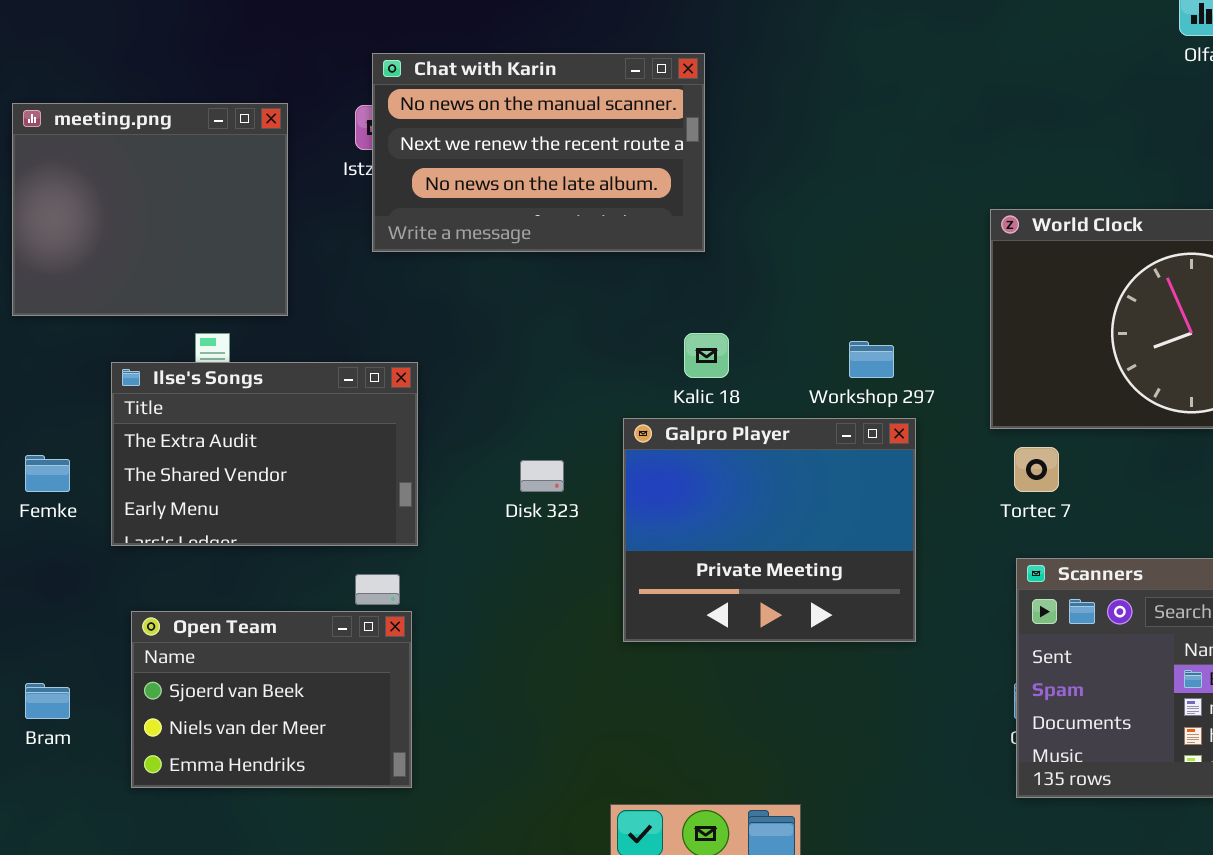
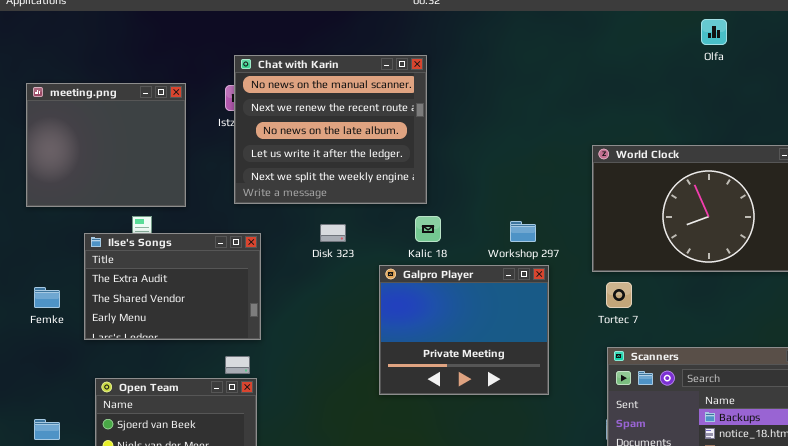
Chat with Karin: [372,53,705,252] -> [234,55,427,204], resized
Disk 323: [520,460,564,492] -> [320,224,346,242], moved

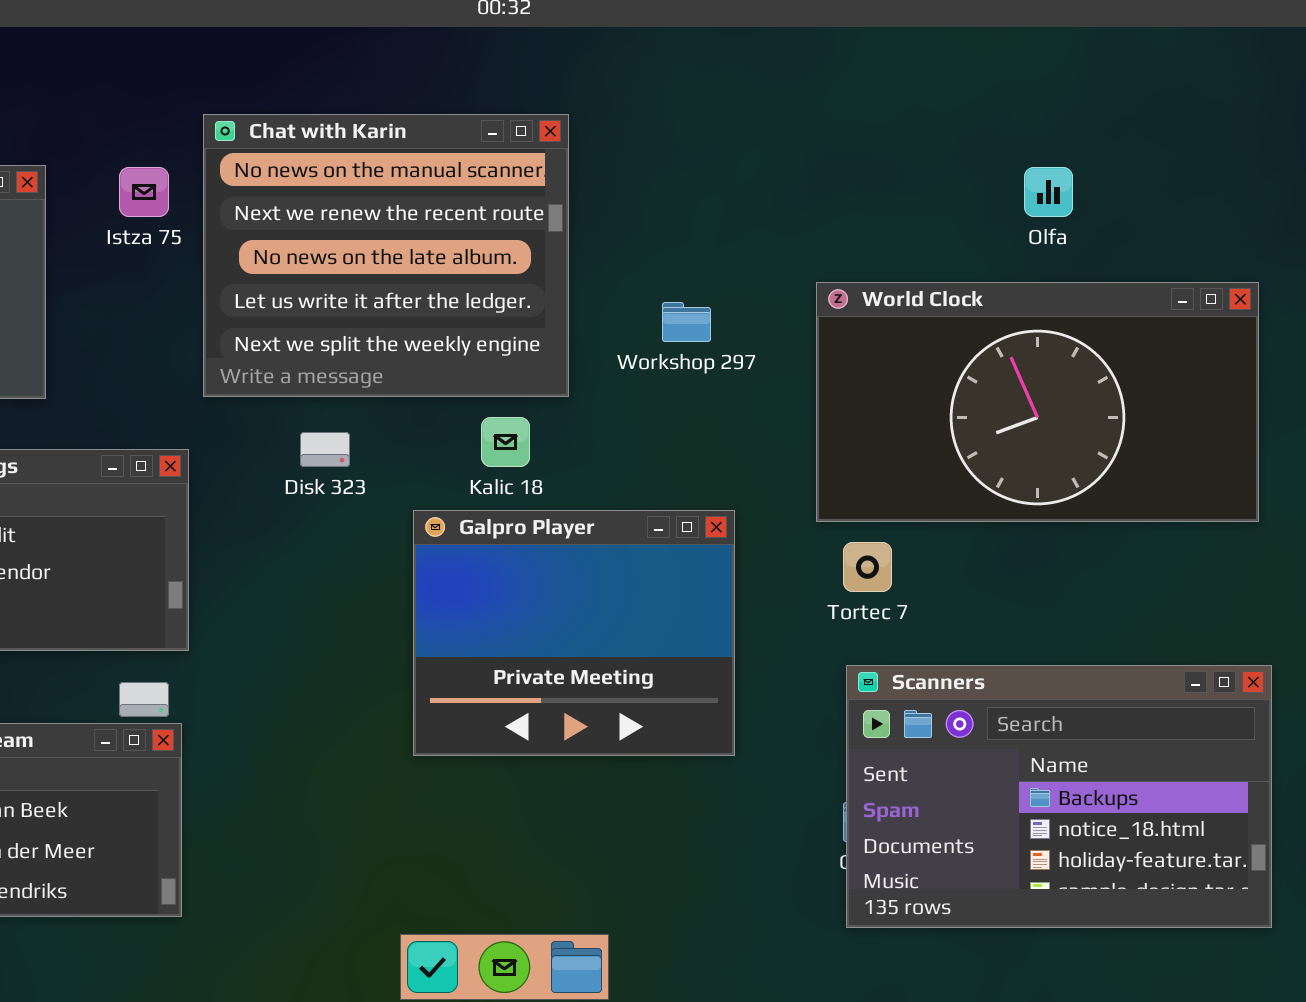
Olfa: [701,19,727,45] -> [1024,167,1073,217], moved
Chat with Karin: [234,55,427,204] -> [203,114,569,397], moved
Workshop 297: [510,221,536,242] -> [662,302,711,342], moved

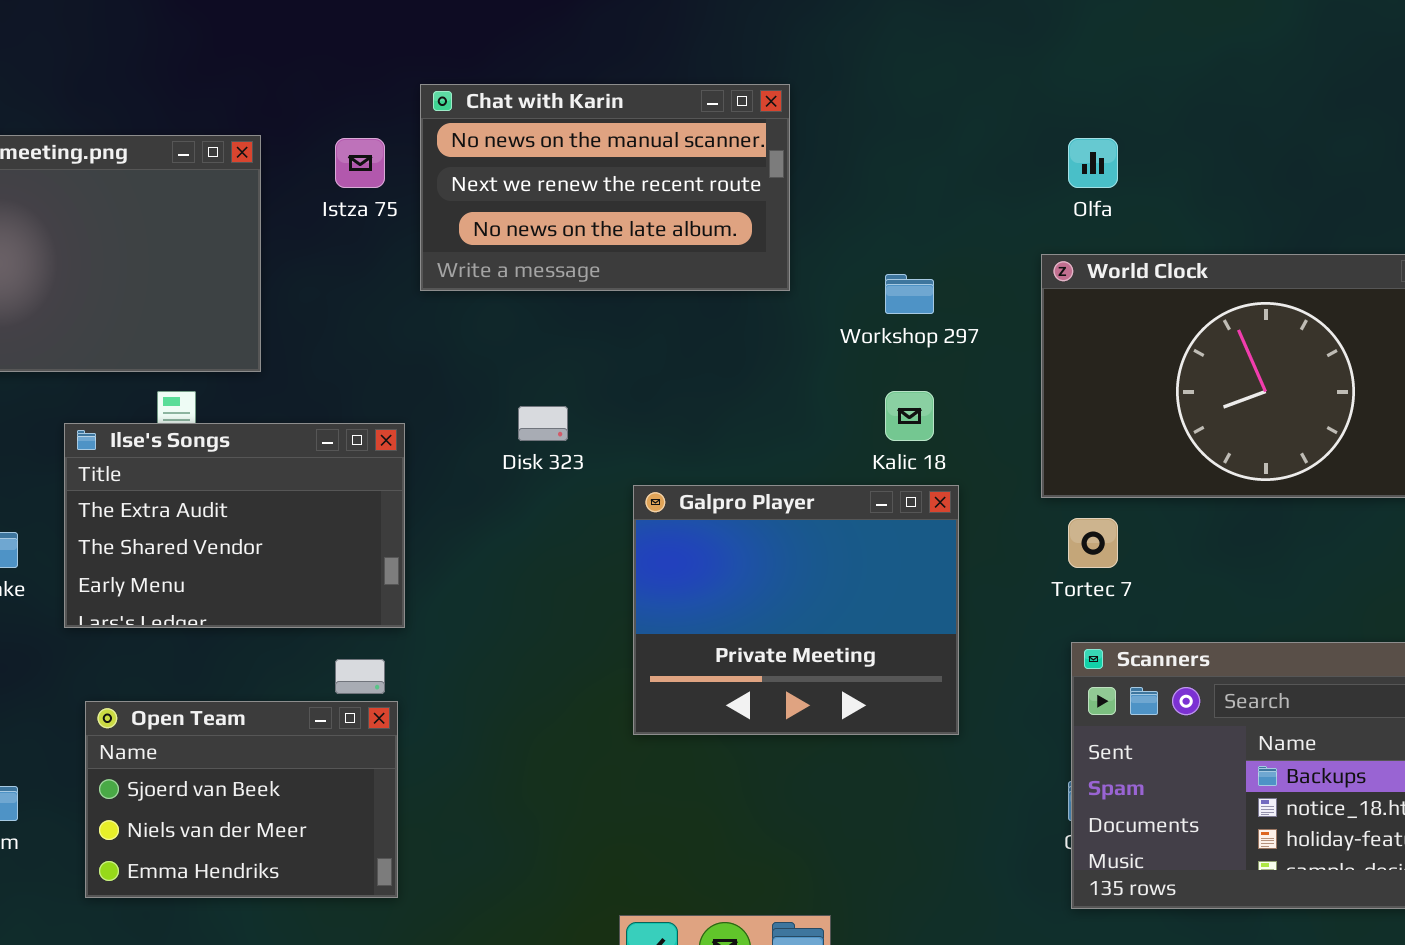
Chat with Karin: [203,114,569,397] -> [420,84,790,291], resized
Olfa: [1024,167,1073,217] -> [1068,138,1118,188], moved
Kalic 18: [481,417,530,467] -> [885,391,934,441], moved

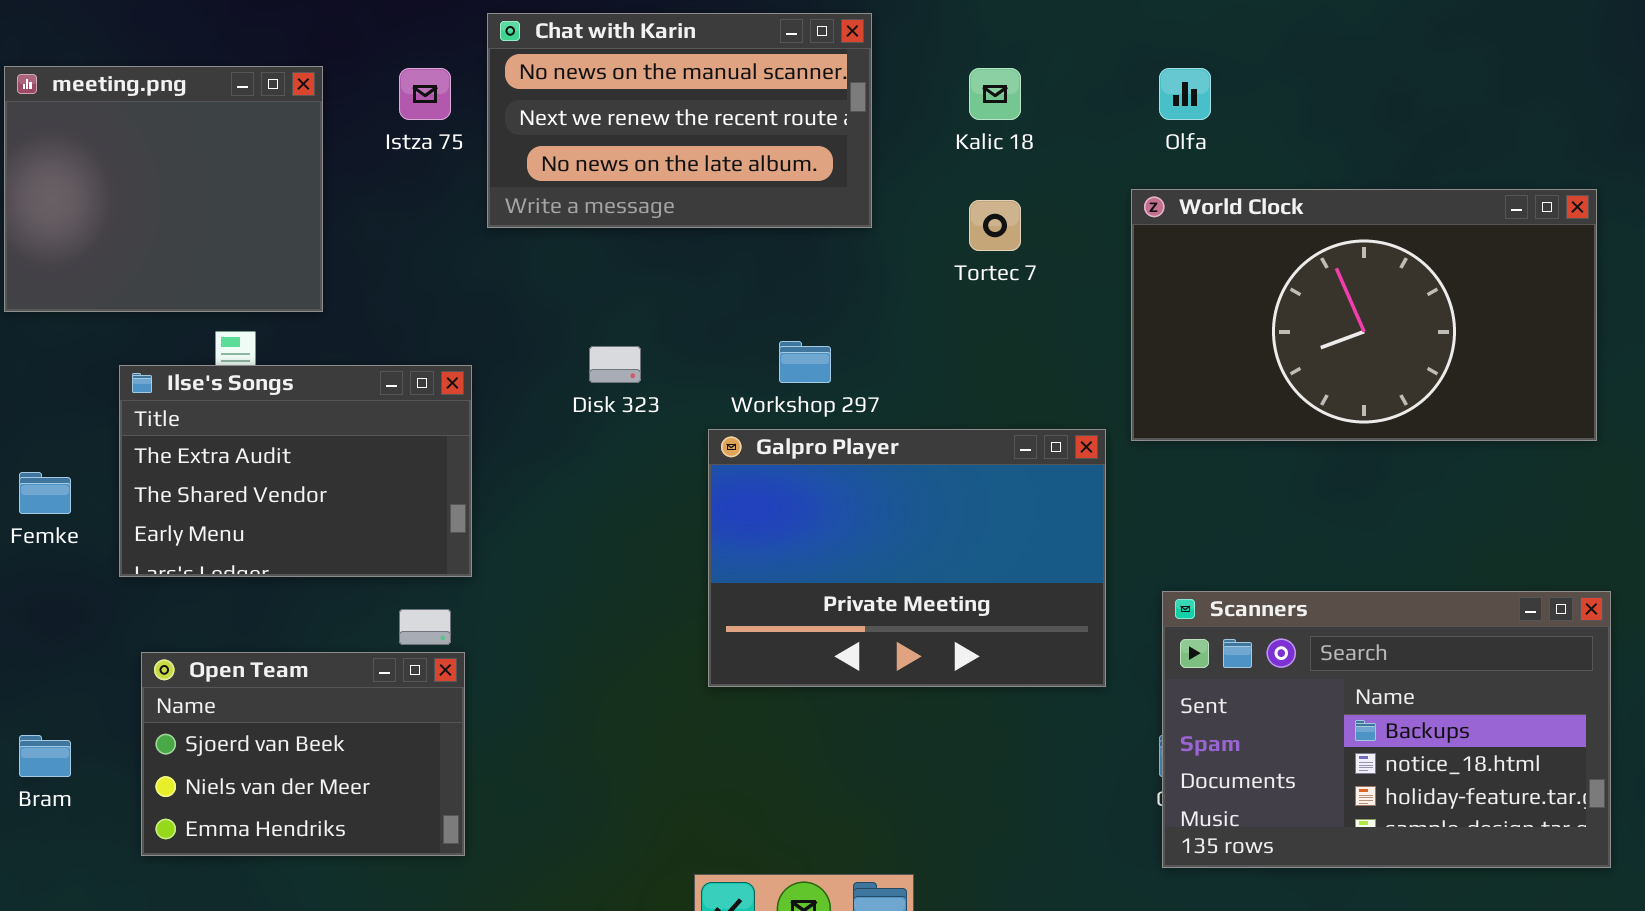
Workshop 297: [885,274,934,314] -> [779,341,831,383], moved
Kalic 18: [885,391,934,441] -> [969,68,1021,120], moved
Galpro Player: [633,485,959,735] -> [708,429,1106,687], resized
Tortec 7: [1068,518,1118,568] -> [969,200,1021,251], moved

